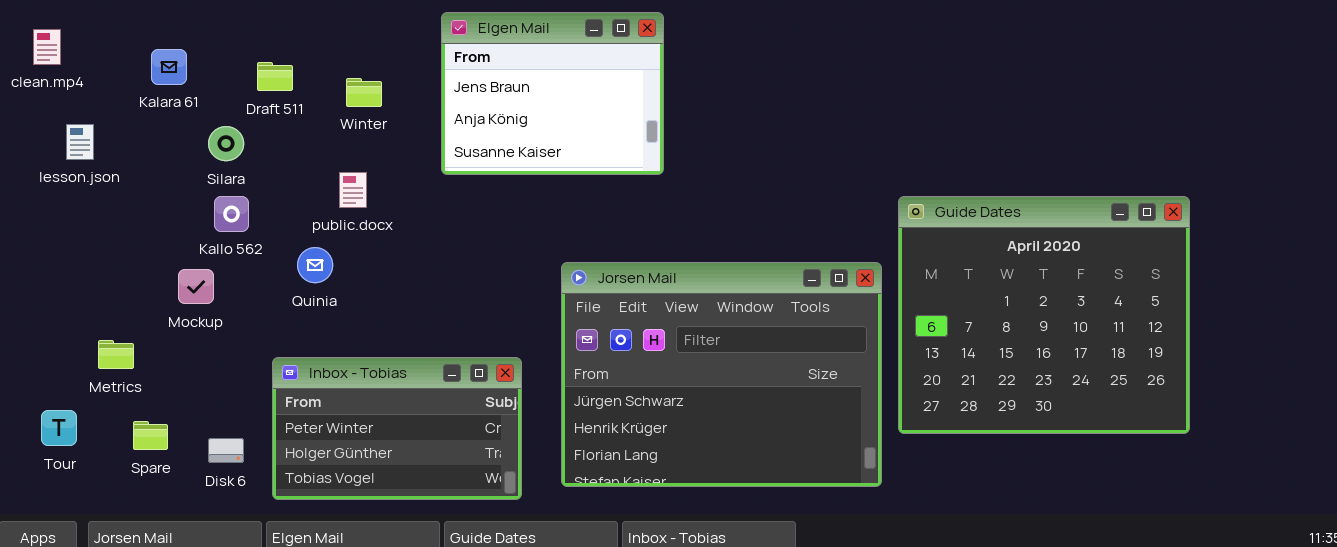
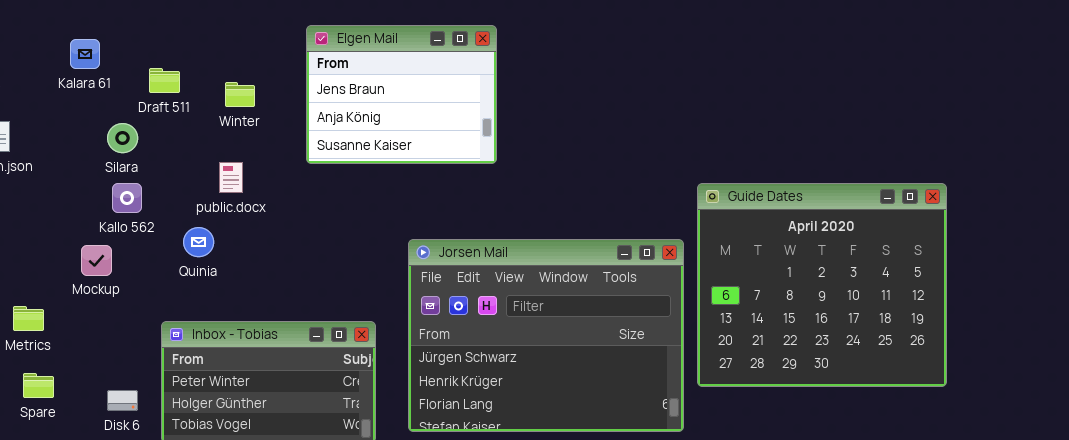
Kalara 61: [151,49,187,85] -> [70,39,100,69], moved
Spare: [133,421,168,450] -> [23,373,54,398], moved

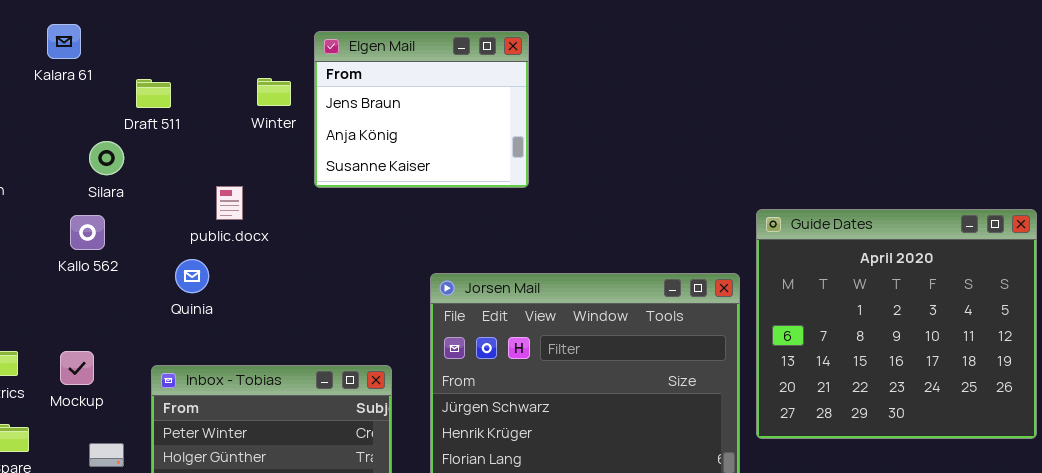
Kalara 61: [70,39,100,69] -> [47,24,81,59], moved
Winter: [225,82,255,107] -> [257,78,291,106], moved
Kallo 562: [112,183,142,213] -> [70,215,105,250], moved
Mockup: [81,245,112,276] -> [60,351,94,385], moved

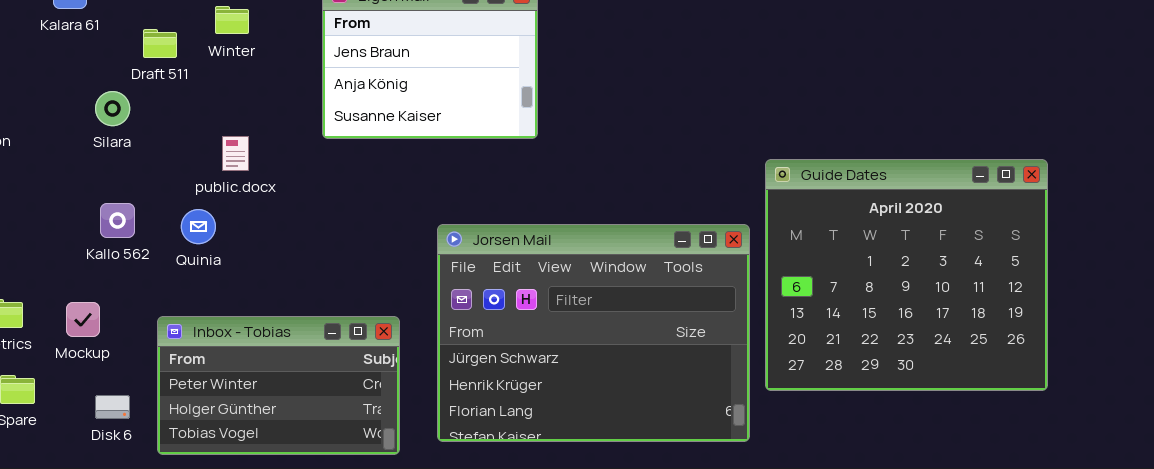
Winter: [257,78,291,106] -> [215,6,249,34], moved
Kallo 562: [70,215,105,250] -> [100,203,135,238], moved

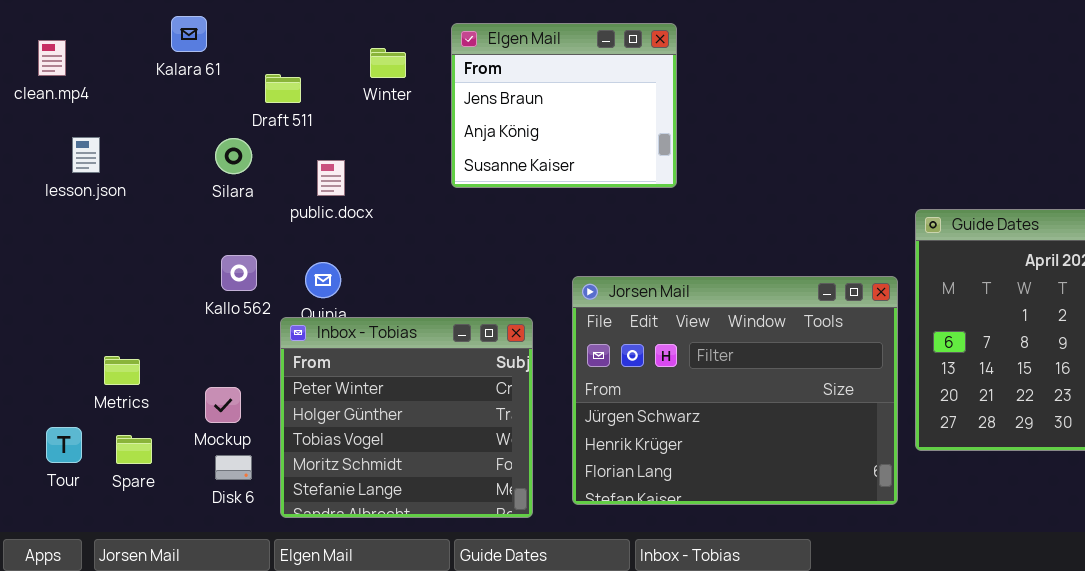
Winter: [215,6,249,34] -> [370,48,406,78], moved
public.docx: [222,136,249,171] -> [317,160,345,196], moved
Mockup: [66,302,100,337] -> [205,387,241,423], moved
Inbox - Tobias: [157,316,400,455] -> [280,317,533,518], resized

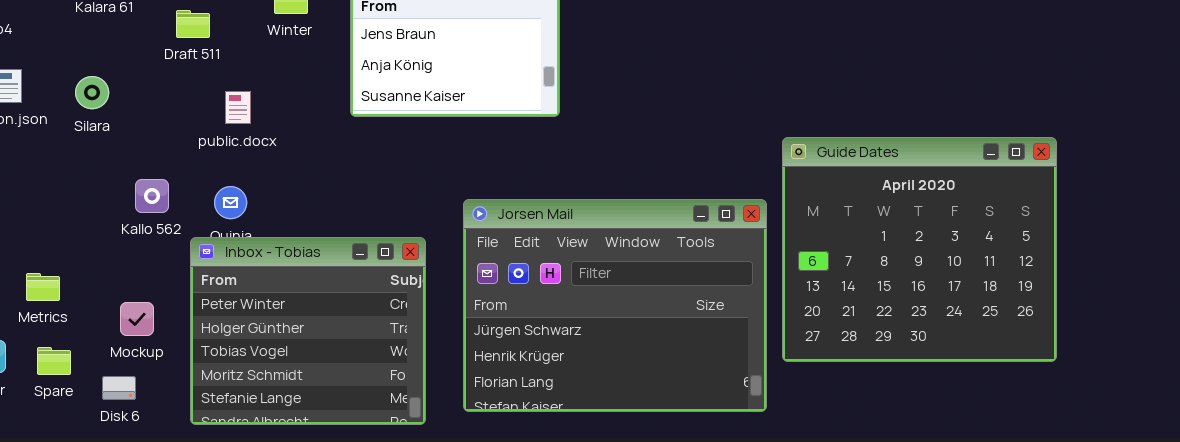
Silara: [215,138,252,174] -> [75,76,109,109], moved
Disk 6: [215,455,252,480] -> [102,376,136,400], moved

